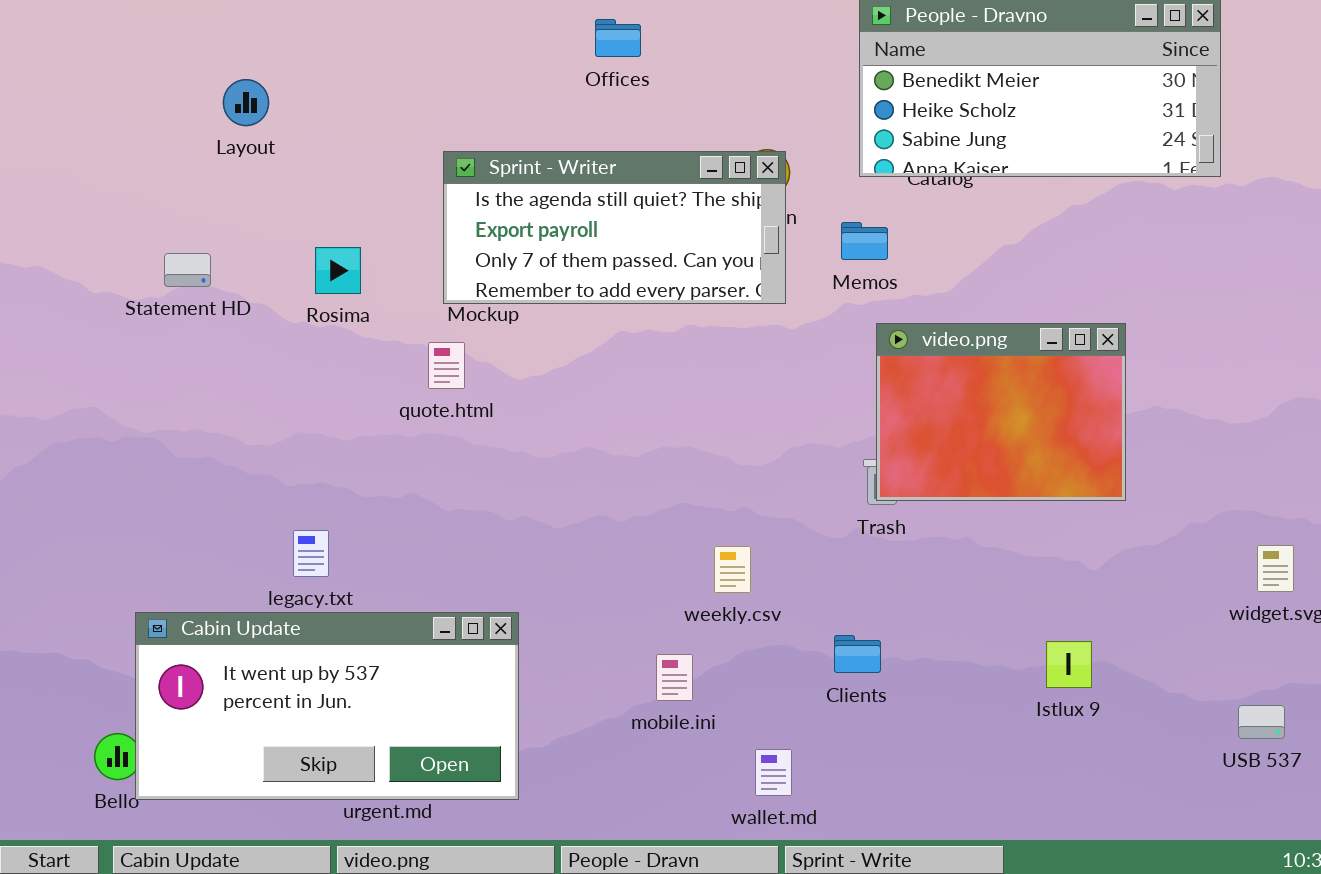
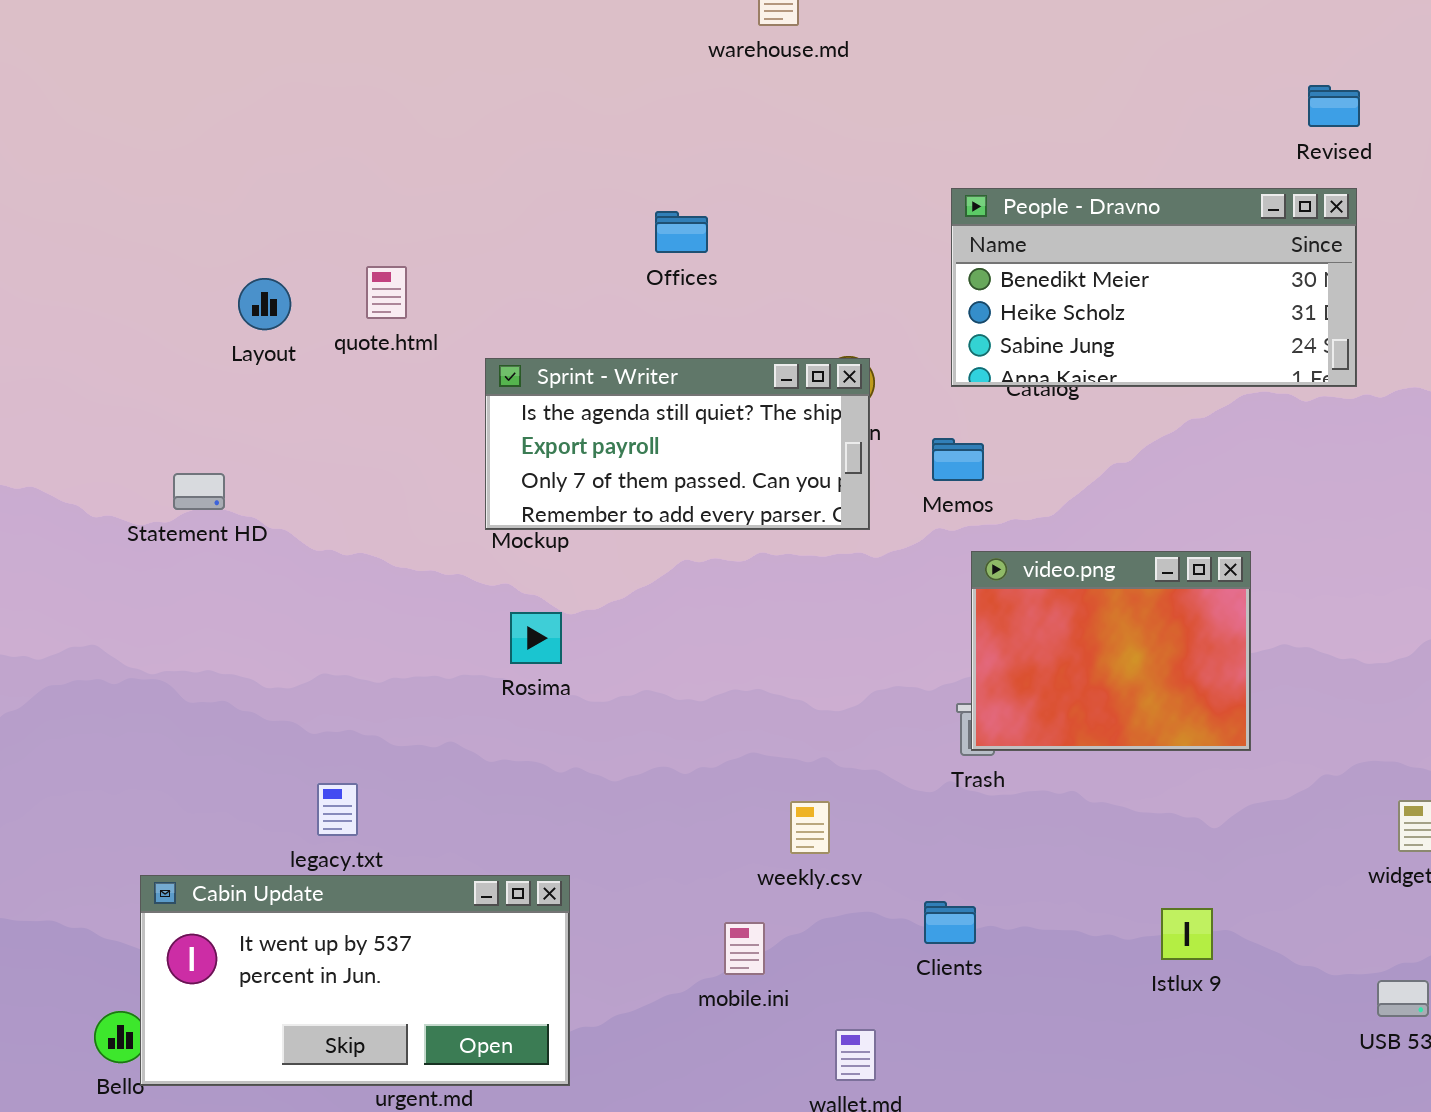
Rosima: [315,247,361,294] -> [510,612,562,664], moved
quote.html: [428,342,465,389] -> [366,266,407,319], moved

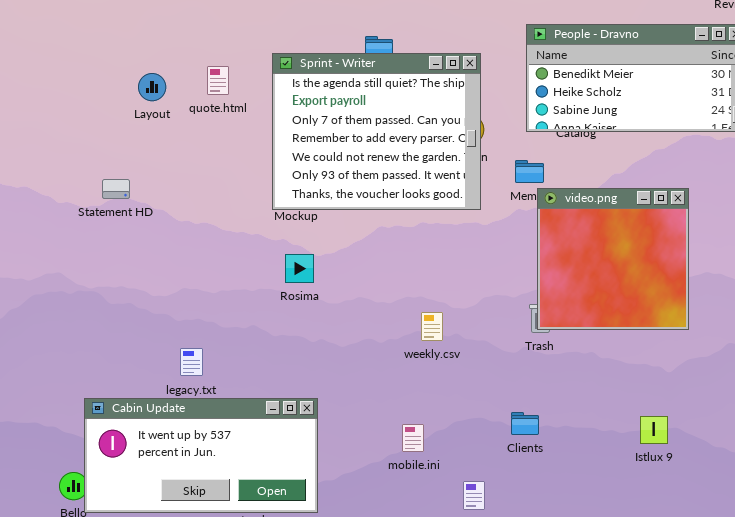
Sprint - Writer: [485,358,870,530] -> [272,53,481,210], resized
video.png: [971,551,1251,751] -> [537,188,689,330], resized
weekly.csv: [790,801,830,854] -> [421,312,443,341], moved

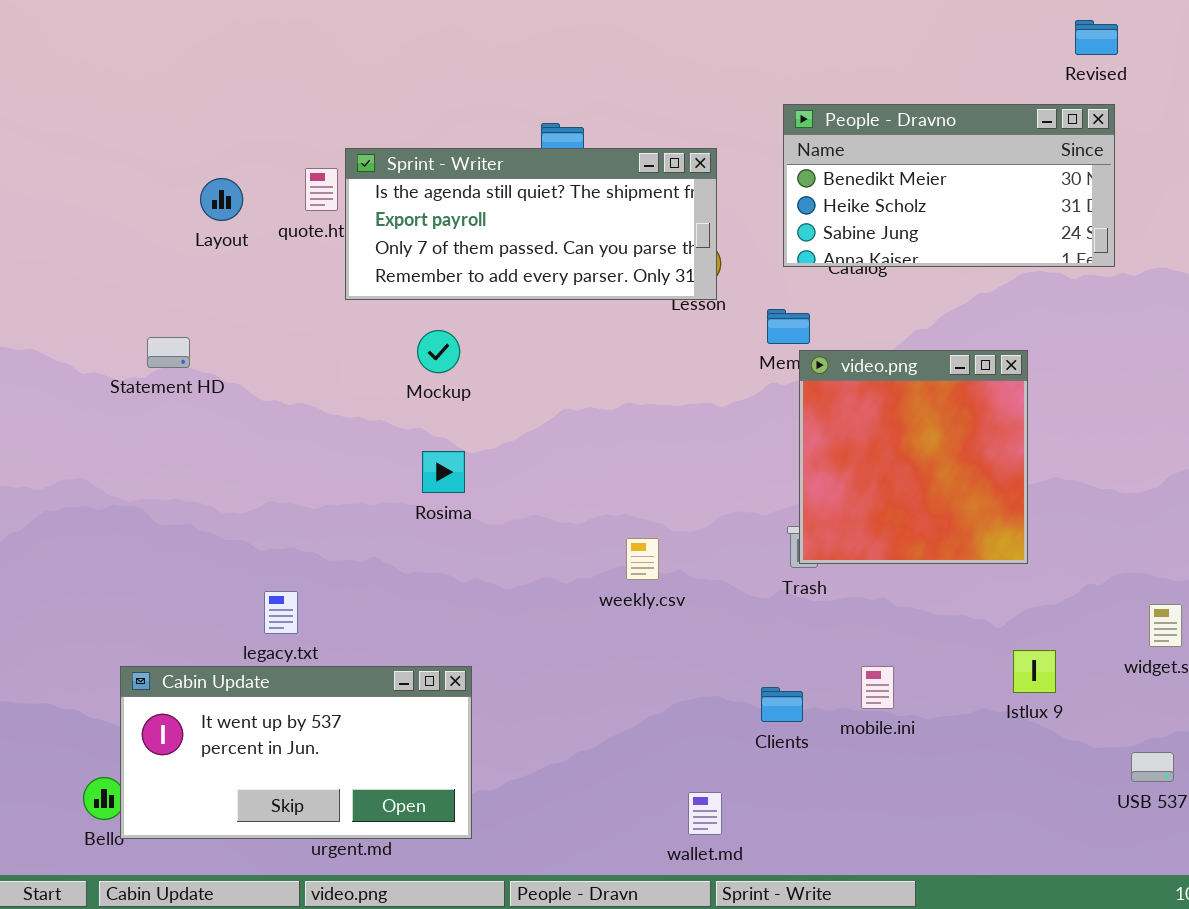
Sprint - Writer: [272,53,481,210] -> [345,148,717,300], resized
Istlux 9: [640,416,668,444] -> [1013,650,1056,693], moved
mobile.ini: [402,424,424,452] -> [861,666,894,709], moved

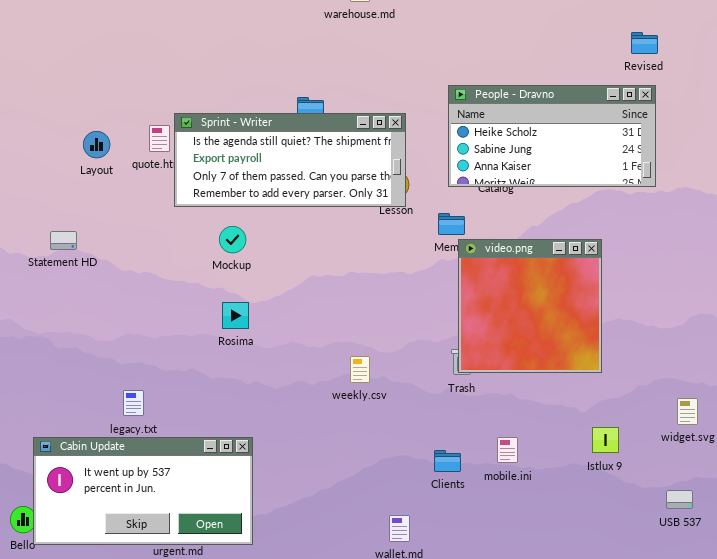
People - Dravno: [783,104,1115,267] -> [448,85,656,187], scrolled down 1 row

